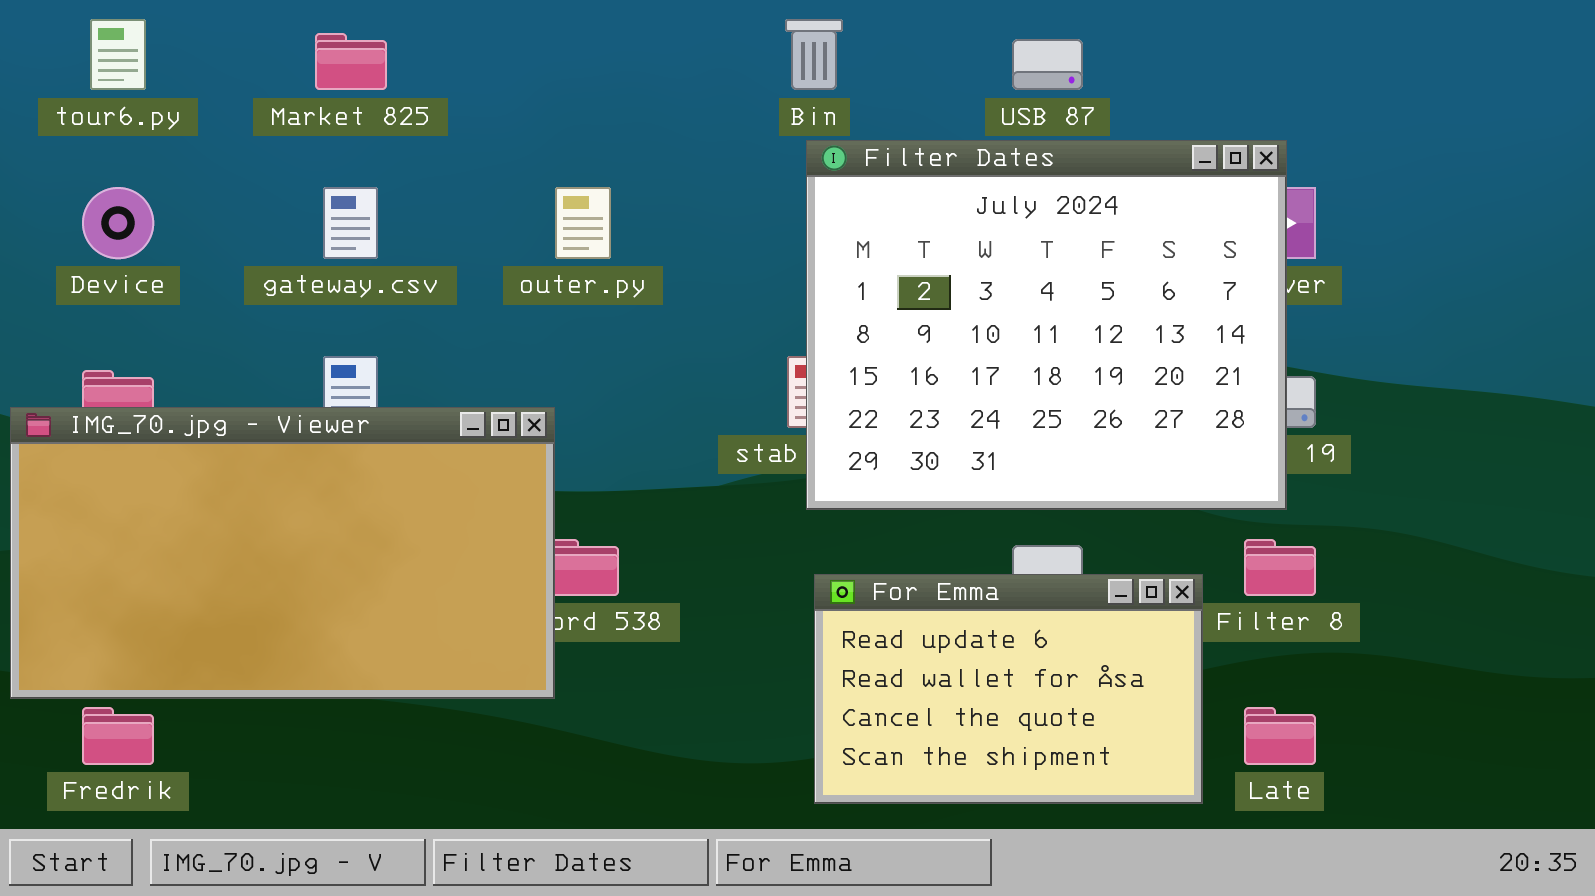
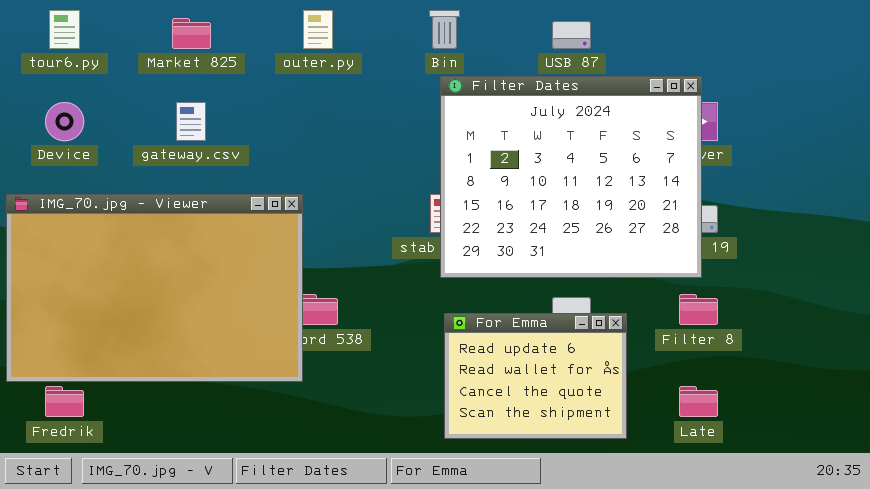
outer.py: [555,187,611,259] -> [303,10,333,49], moved
IMG_70.jpg - Viewer: [10,407,555,699] -> [6,194,303,382], resized
For Emma: [814,574,1203,804] -> [444,313,627,439], resized

